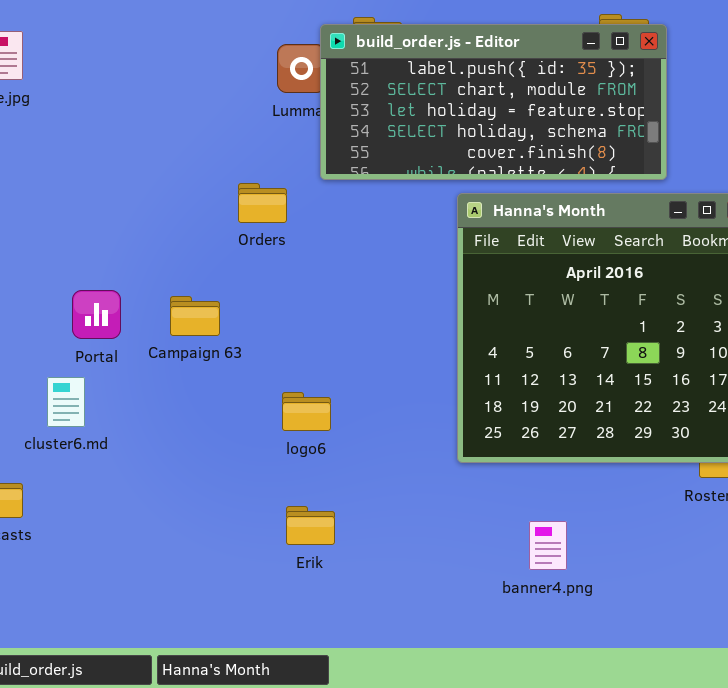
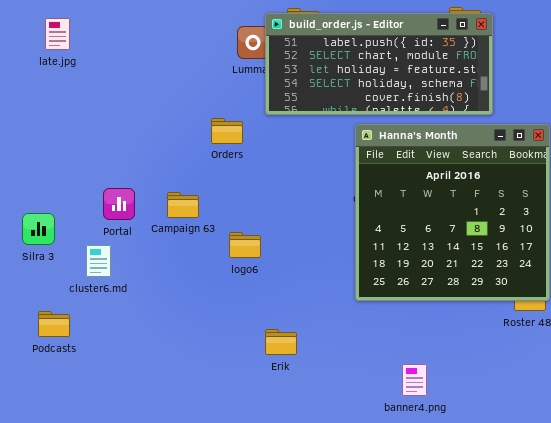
logo6: [282,392,331,431] -> [229,232,261,258], moved
Erik: [286,506,335,545] -> [265,329,297,355], moved
banner4.png: [529,521,567,570] -> [402,364,427,396], moved

